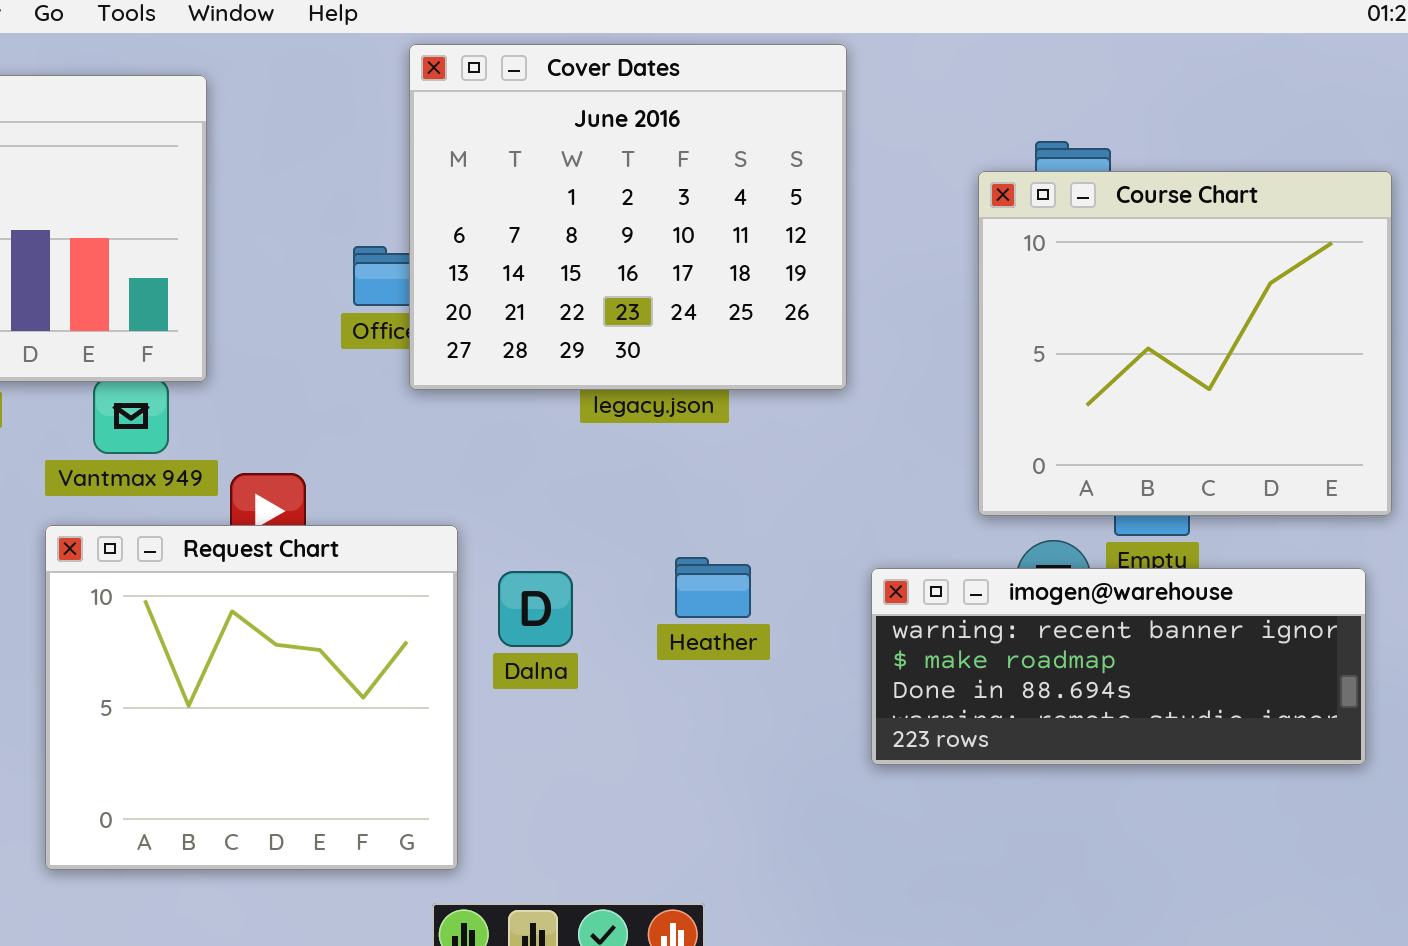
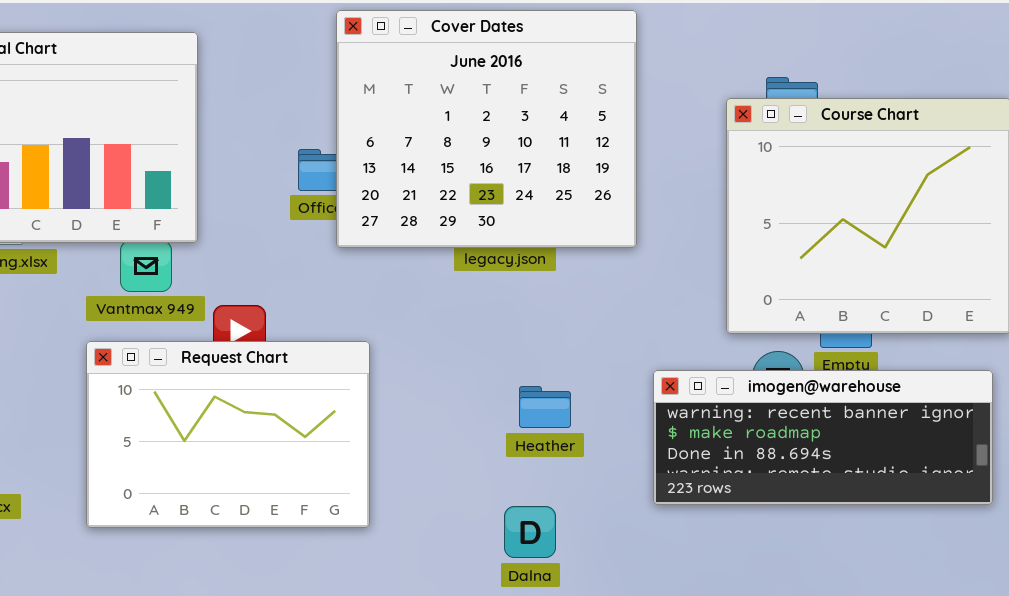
Request Chart: [45,525,458,870] -> [86,341,370,528], resized
Heather: [675,557,751,618] -> [519,386,571,428], moved
Dalna: [498,571,573,647] -> [504,506,556,558], moved

